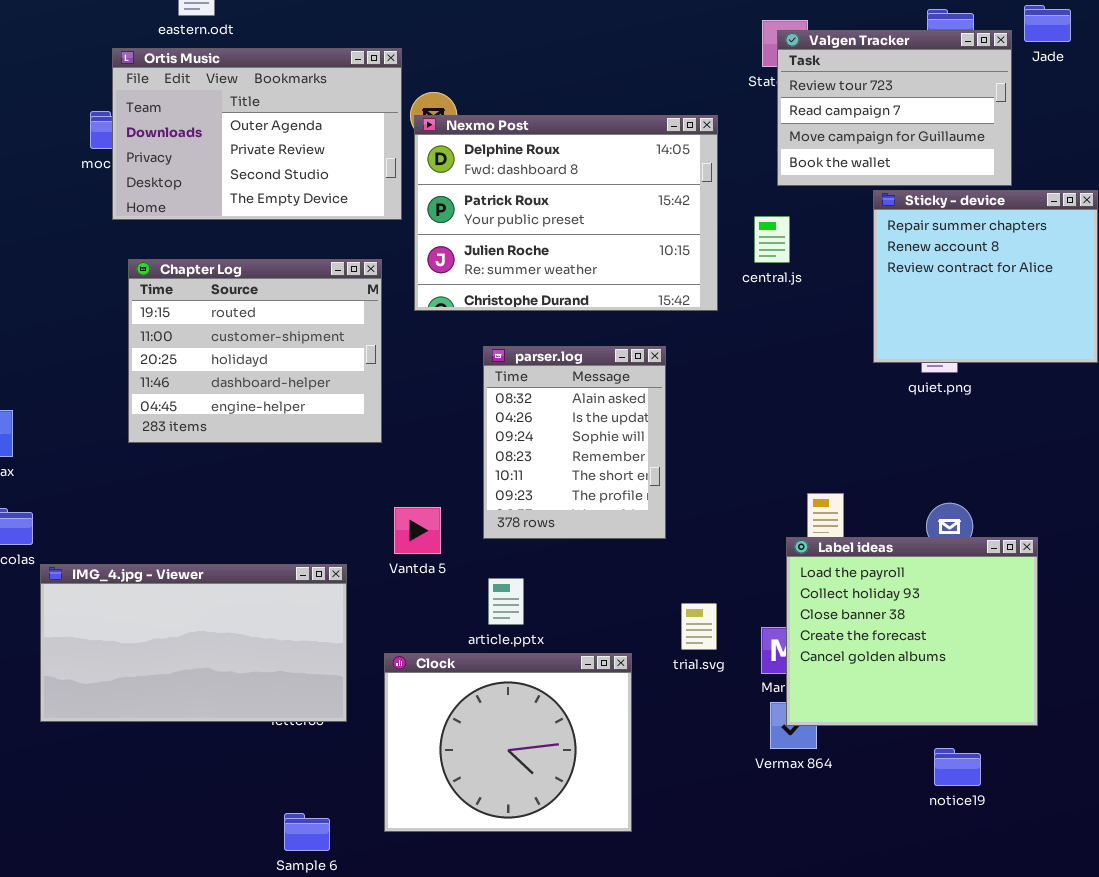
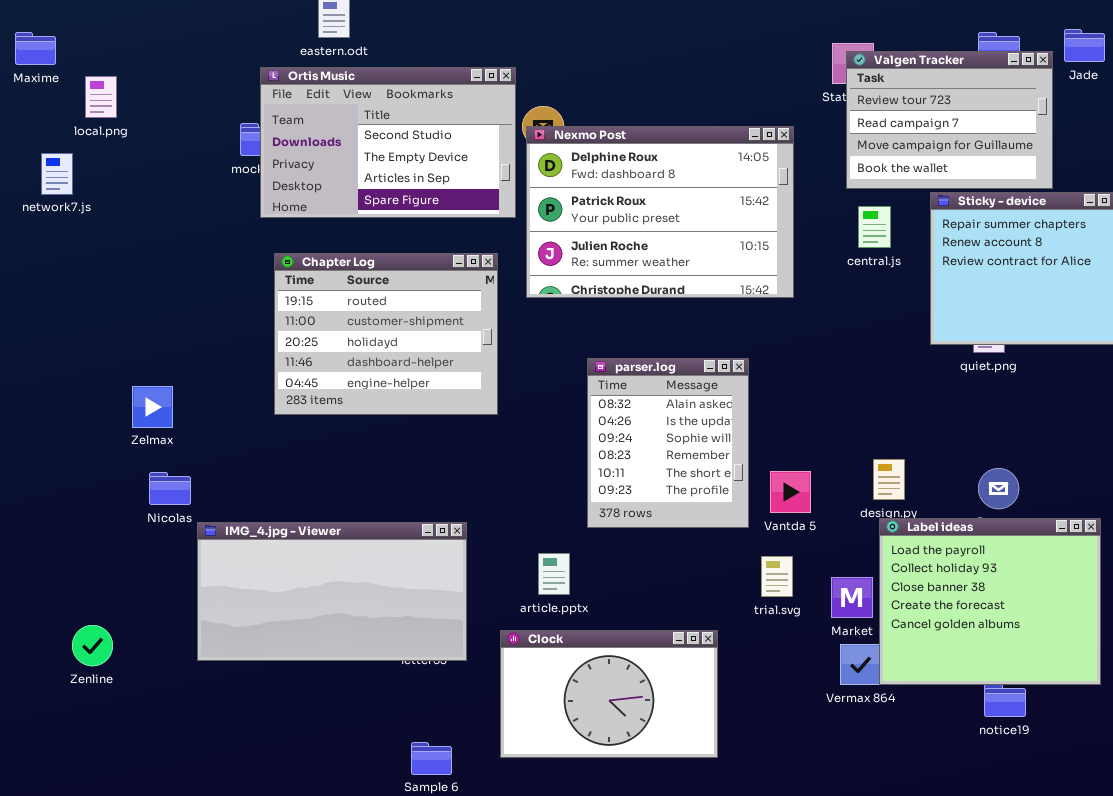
Ortis Music: [112,48,402,220] -> [260,67,516,218], scrolled down 2 rows
central.js: [754,216,790,263] -> [858,206,891,248], moved
parser.log: [483,346,666,539] -> [587,358,749,528], moved
Vantda 5: [394,507,441,554] -> [770,471,811,513], moved
Label ideas: [786,537,1038,726] -> [879,518,1101,685], moved
article.pptx: [488,578,524,625] -> [538,553,570,595], moved
Clock: [384,653,632,832] -> [500,630,718,758], resized

